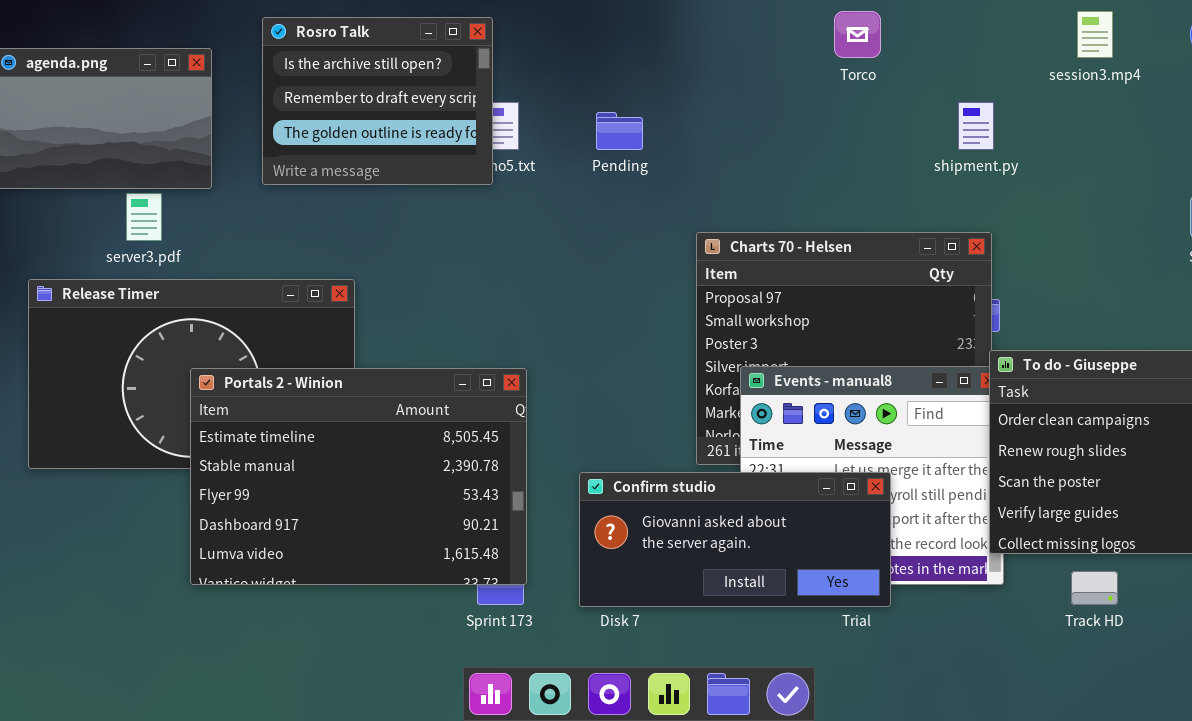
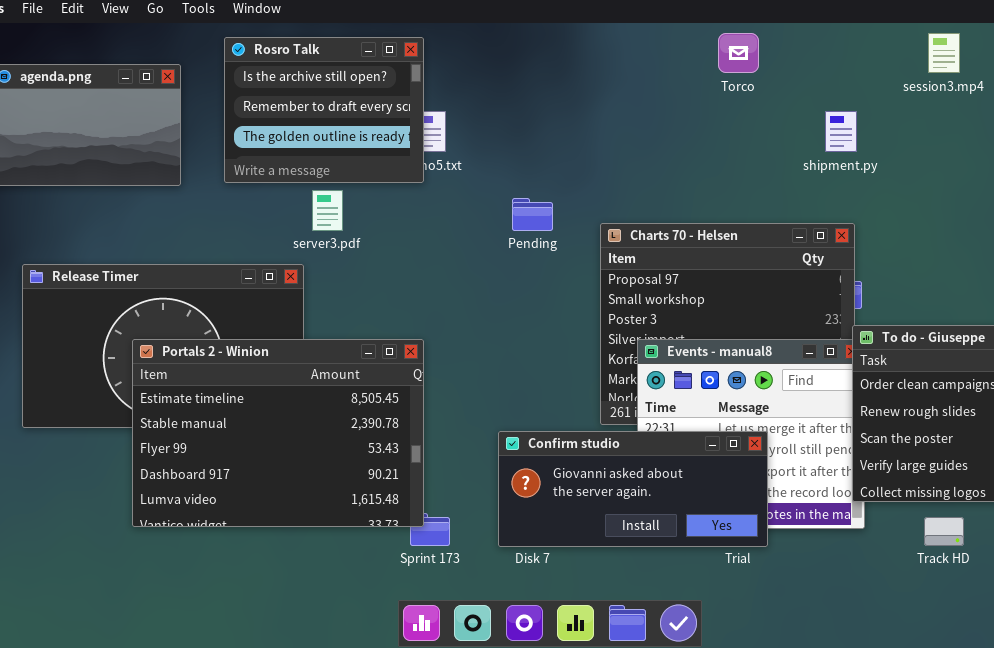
Pending: [596,112,643,150] -> [512,198,553,231], moved
server3.pdf: [126,193,162,241] -> [312,190,343,231], moved
Portals 2 - Winion: [190,368,527,585] -> [132,339,424,527], moved

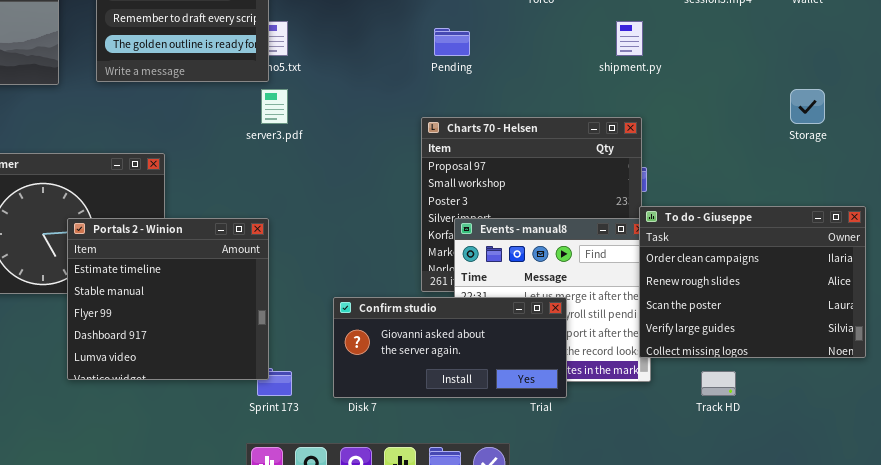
server3.pdf: [312,190,343,231] -> [261,89,288,124], moved
Pending: [512,198,553,231] -> [434,28,470,56], moved
Portals 2 - Winion: [132,339,424,527] -> [67,218,269,380], resized

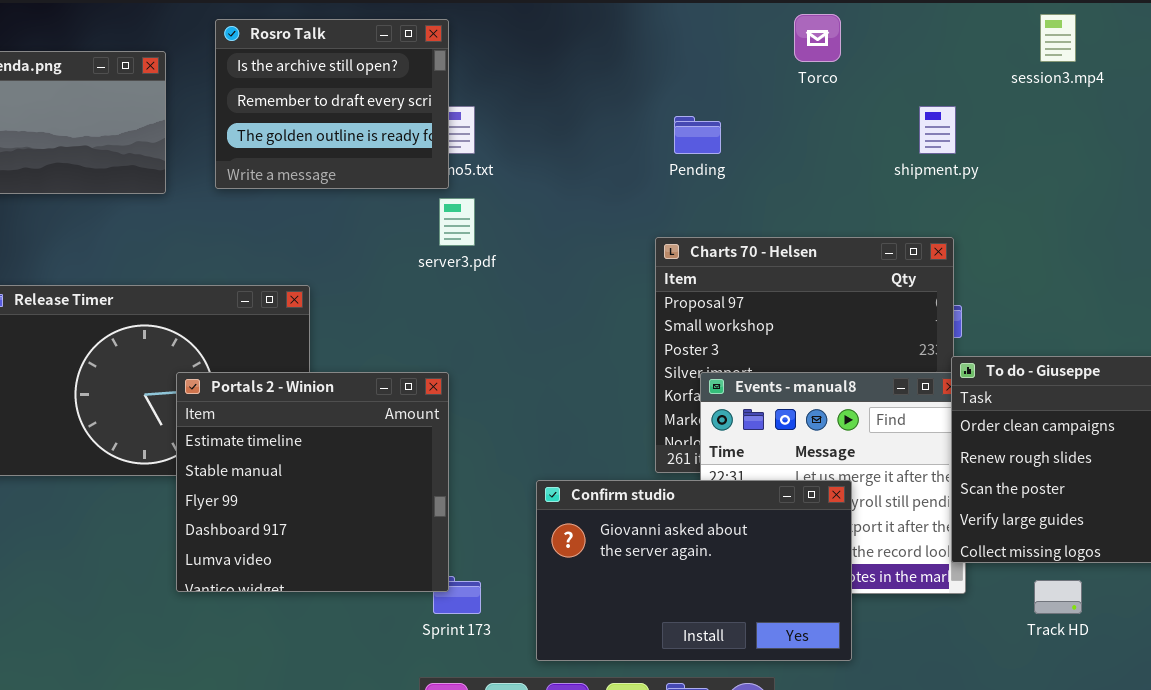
Confirm studio: [333,297,567,398] -> [536,480,852,661], resized

